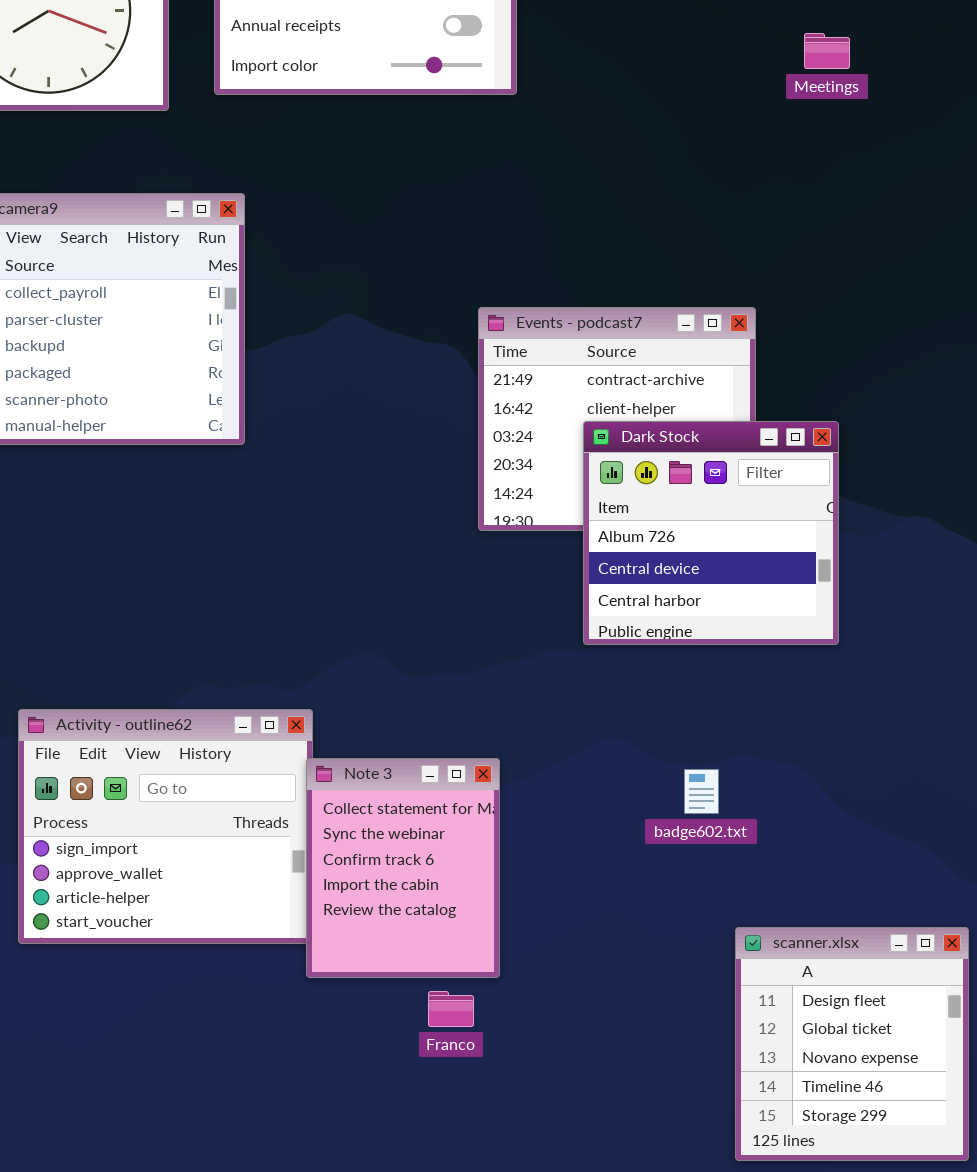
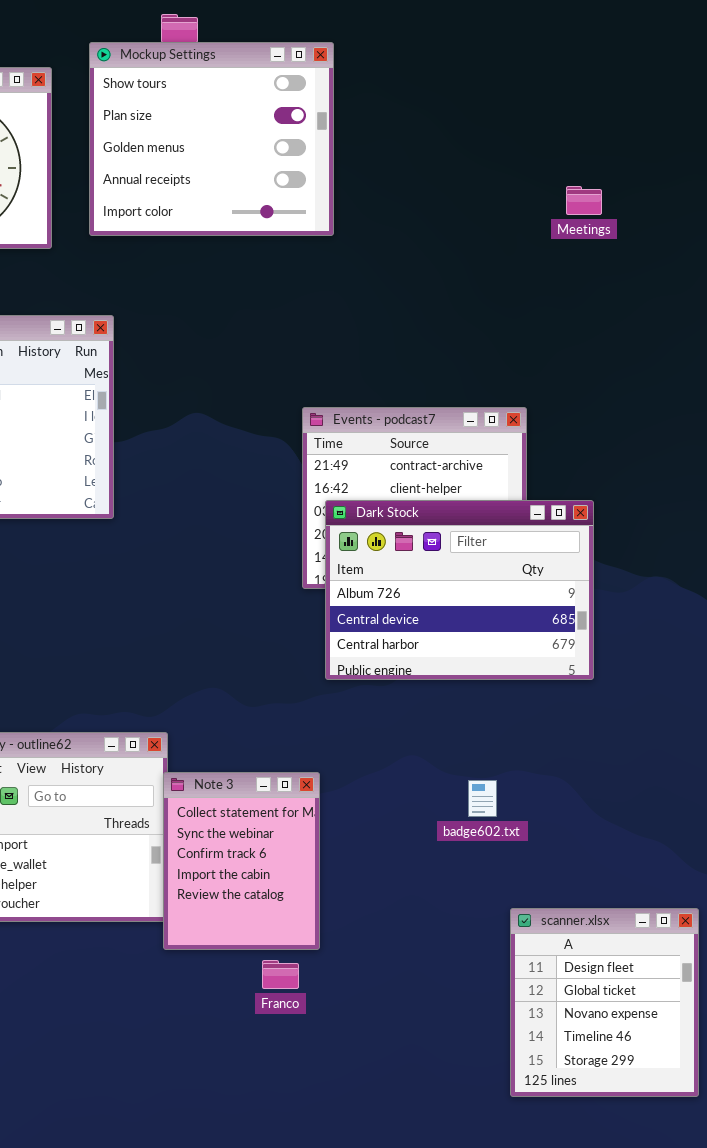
Dark Stock: [583,421,839,645] -> [325,500,594,680], resized

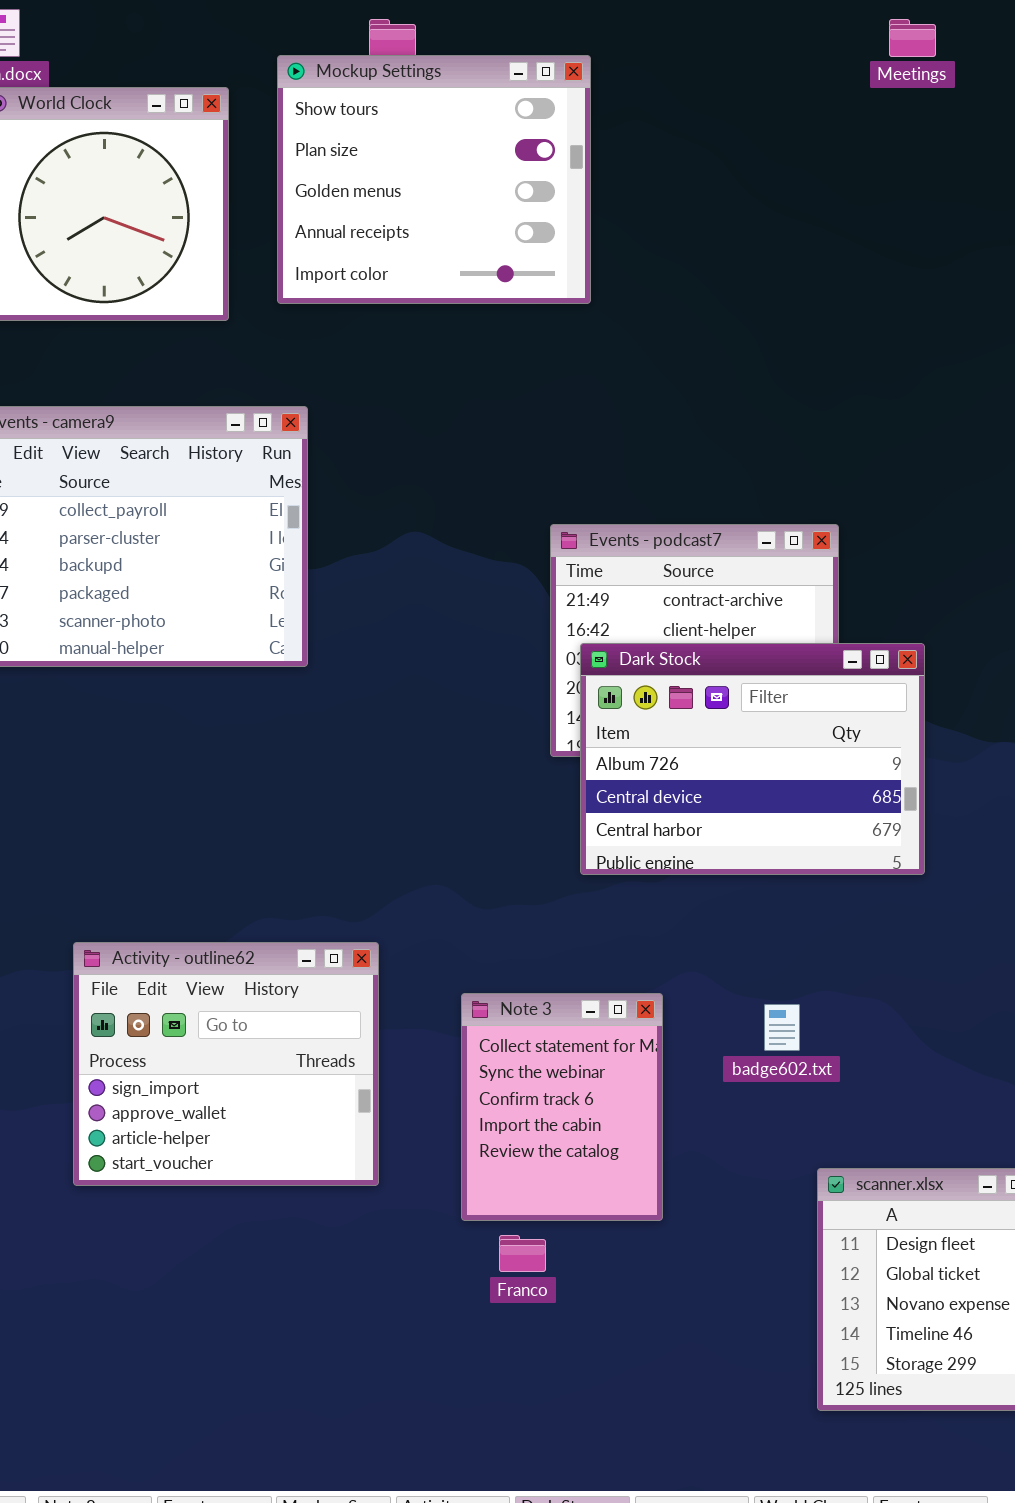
Meetings: [566,186,602,215] -> [889,19,936,57], moved
Note 3: [163,772,320,950] -> [461,993,663,1221], moved

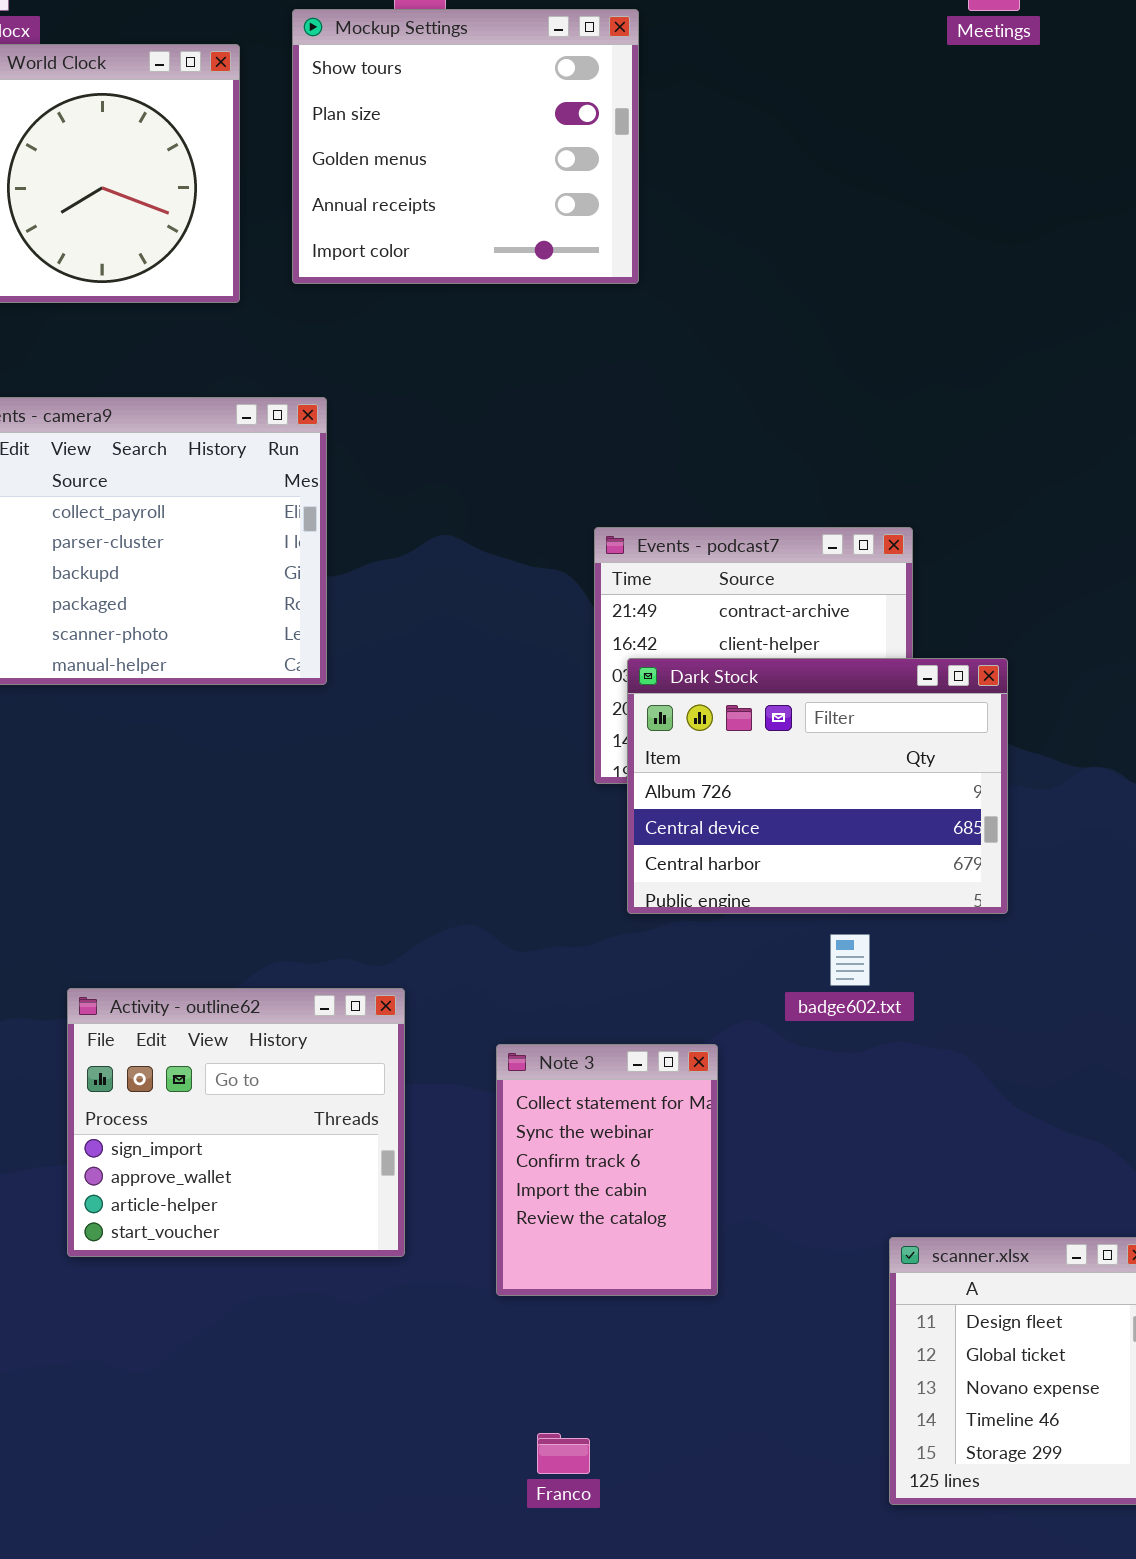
badge602.txt: [764,1004,800,1051] -> [830,934,870,986], moved
Franco: [499,1235,546,1272] -> [537,1433,590,1474], moved

